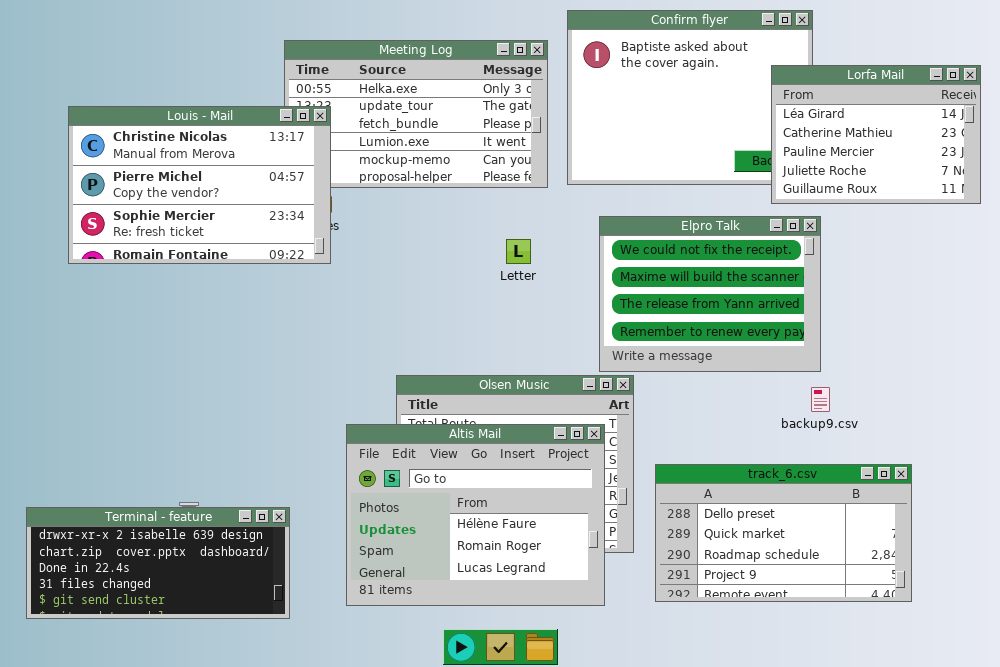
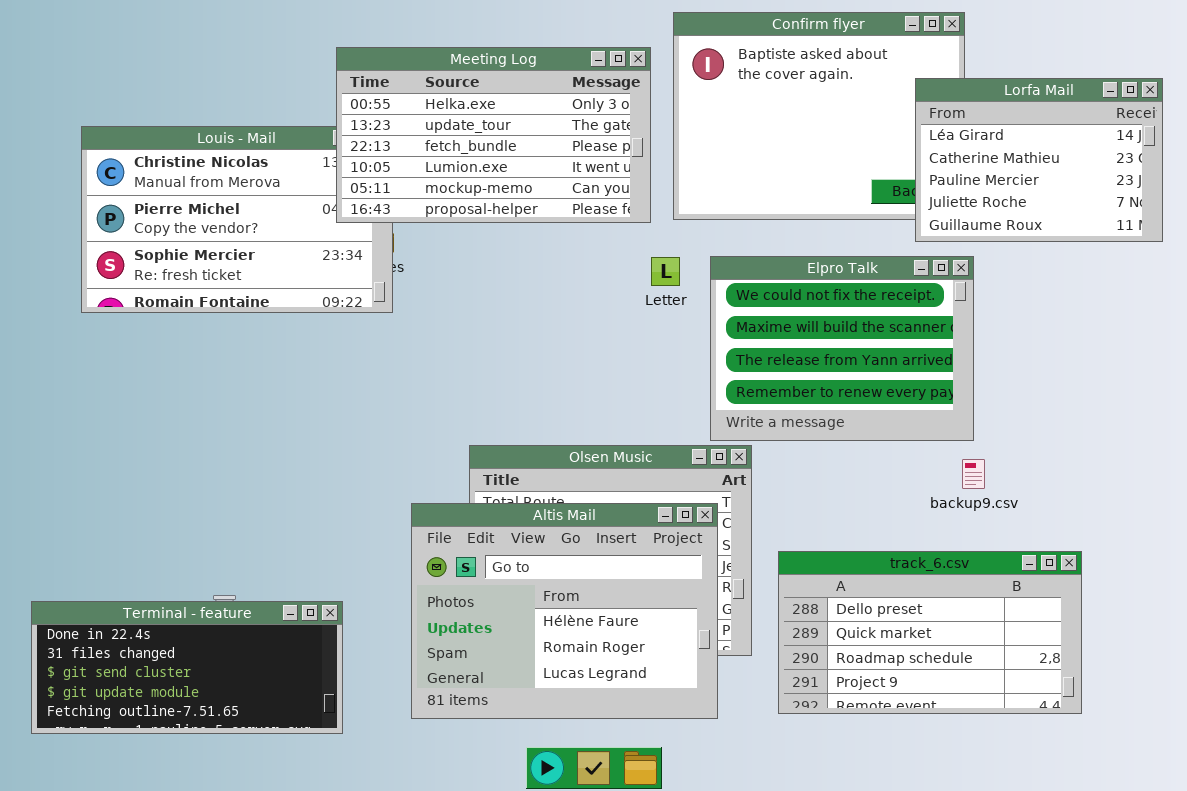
Meeting Log: [284,40,548,188] -> [336,47,651,223], raised
Letter: [506,239,531,264] -> [651,257,680,286], moved
Terminal - feature: [26,507,290,619] -> [31,601,343,734], scrolled down 2 rows

